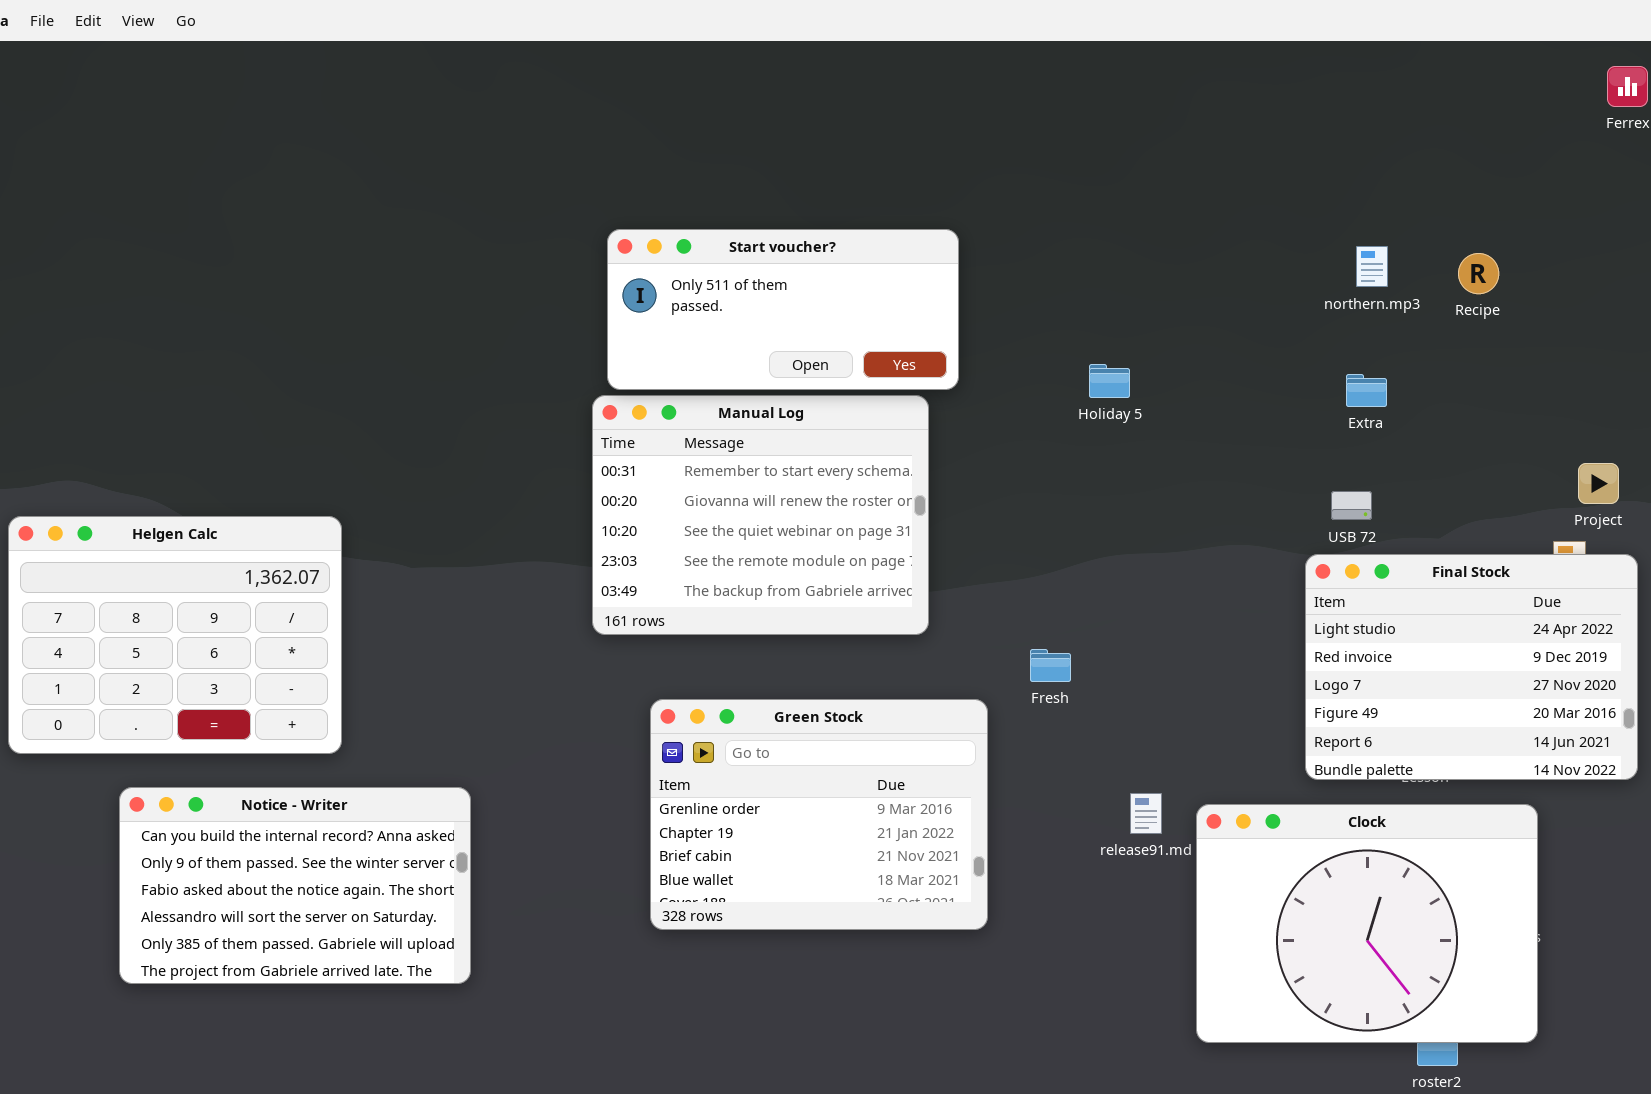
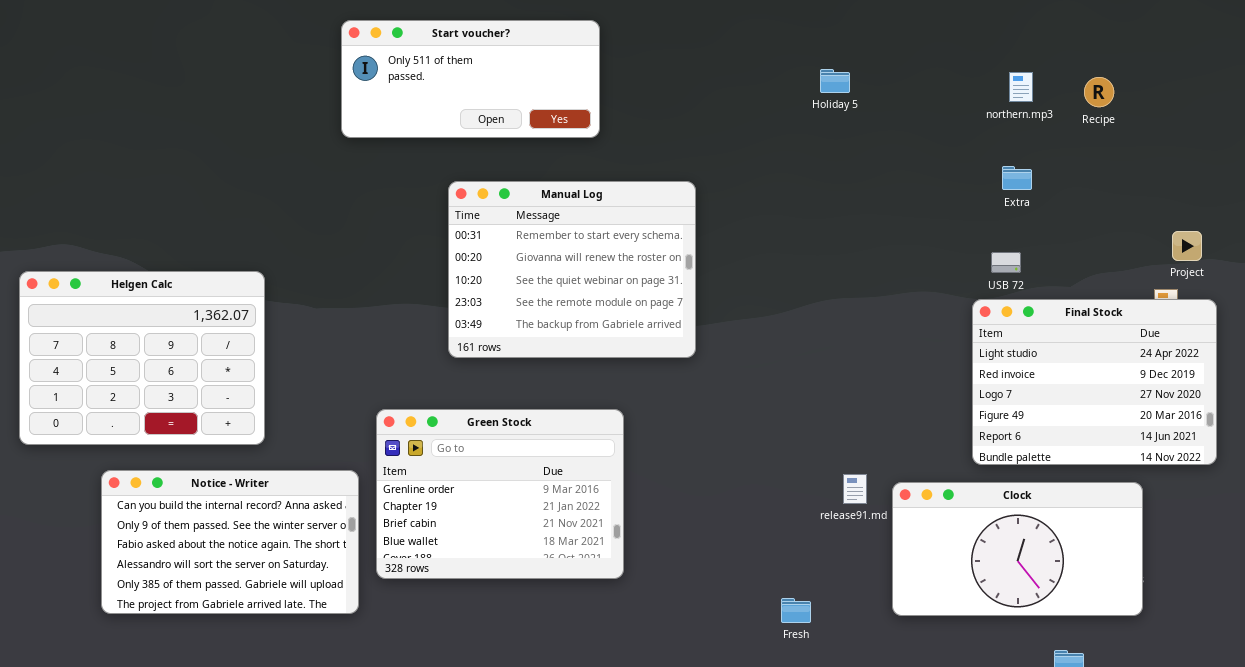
Start voucher?: [607,229,959,390] -> [341,20,600,138], moved
Holiday 5: [1089,364,1130,398] -> [820,69,850,93], moved
Fresh: [1030,649,1071,682] -> [781,598,811,623], moved
Green Stock: [650,699,988,930] -> [376,409,624,579], moved
Clock: [1196,804,1538,1043] -> [892,482,1143,616], resized

